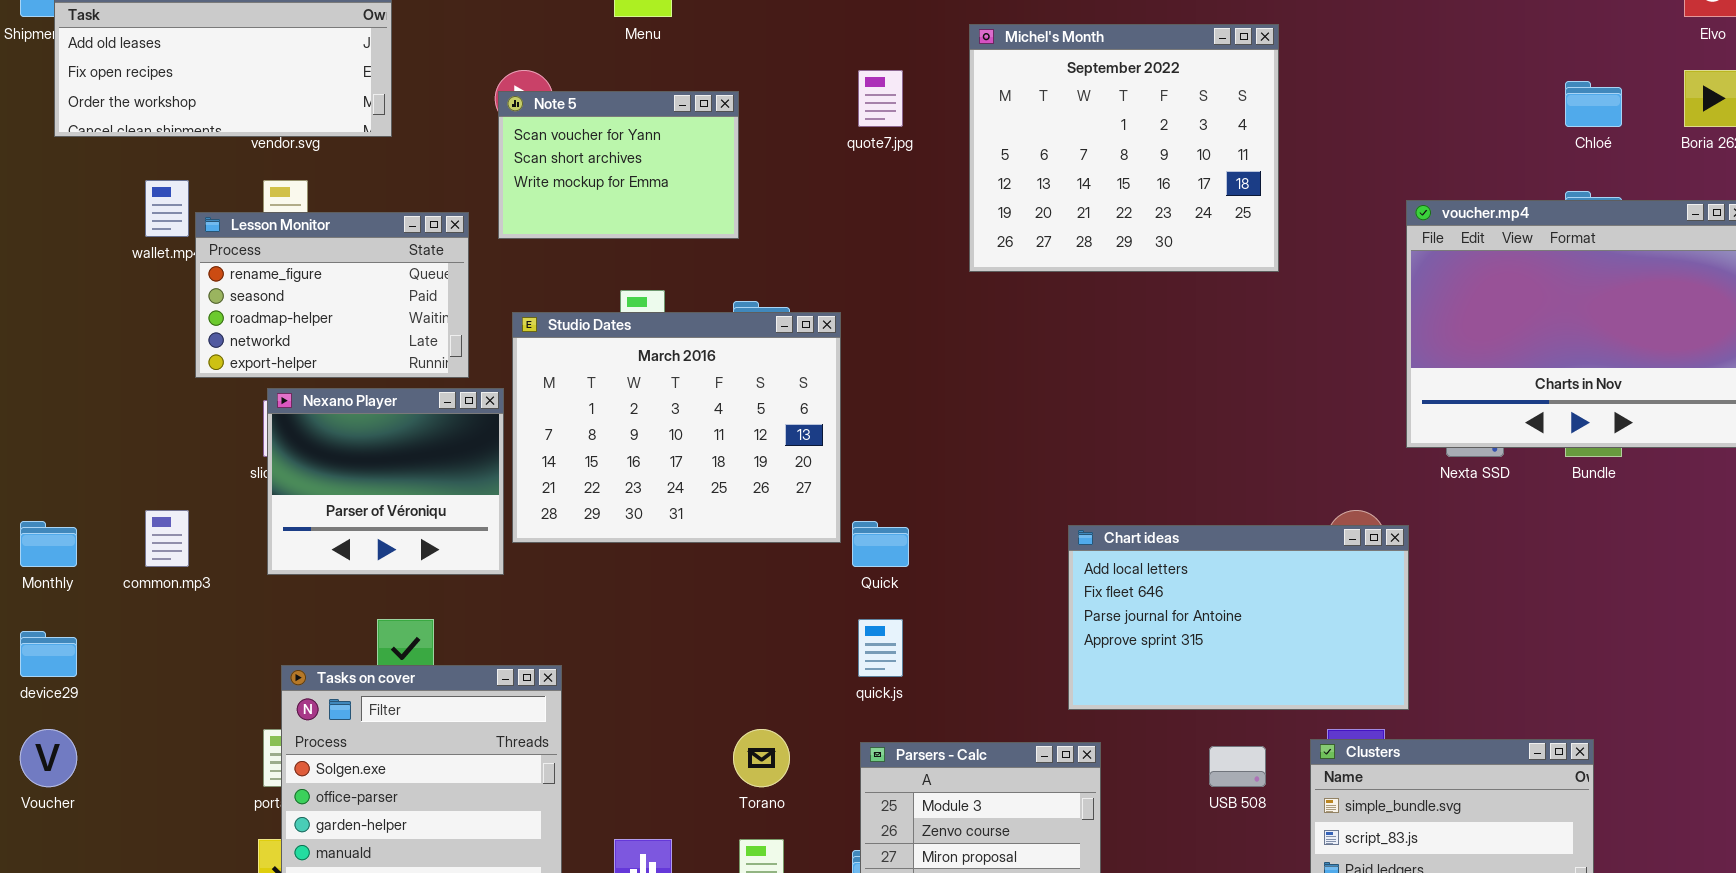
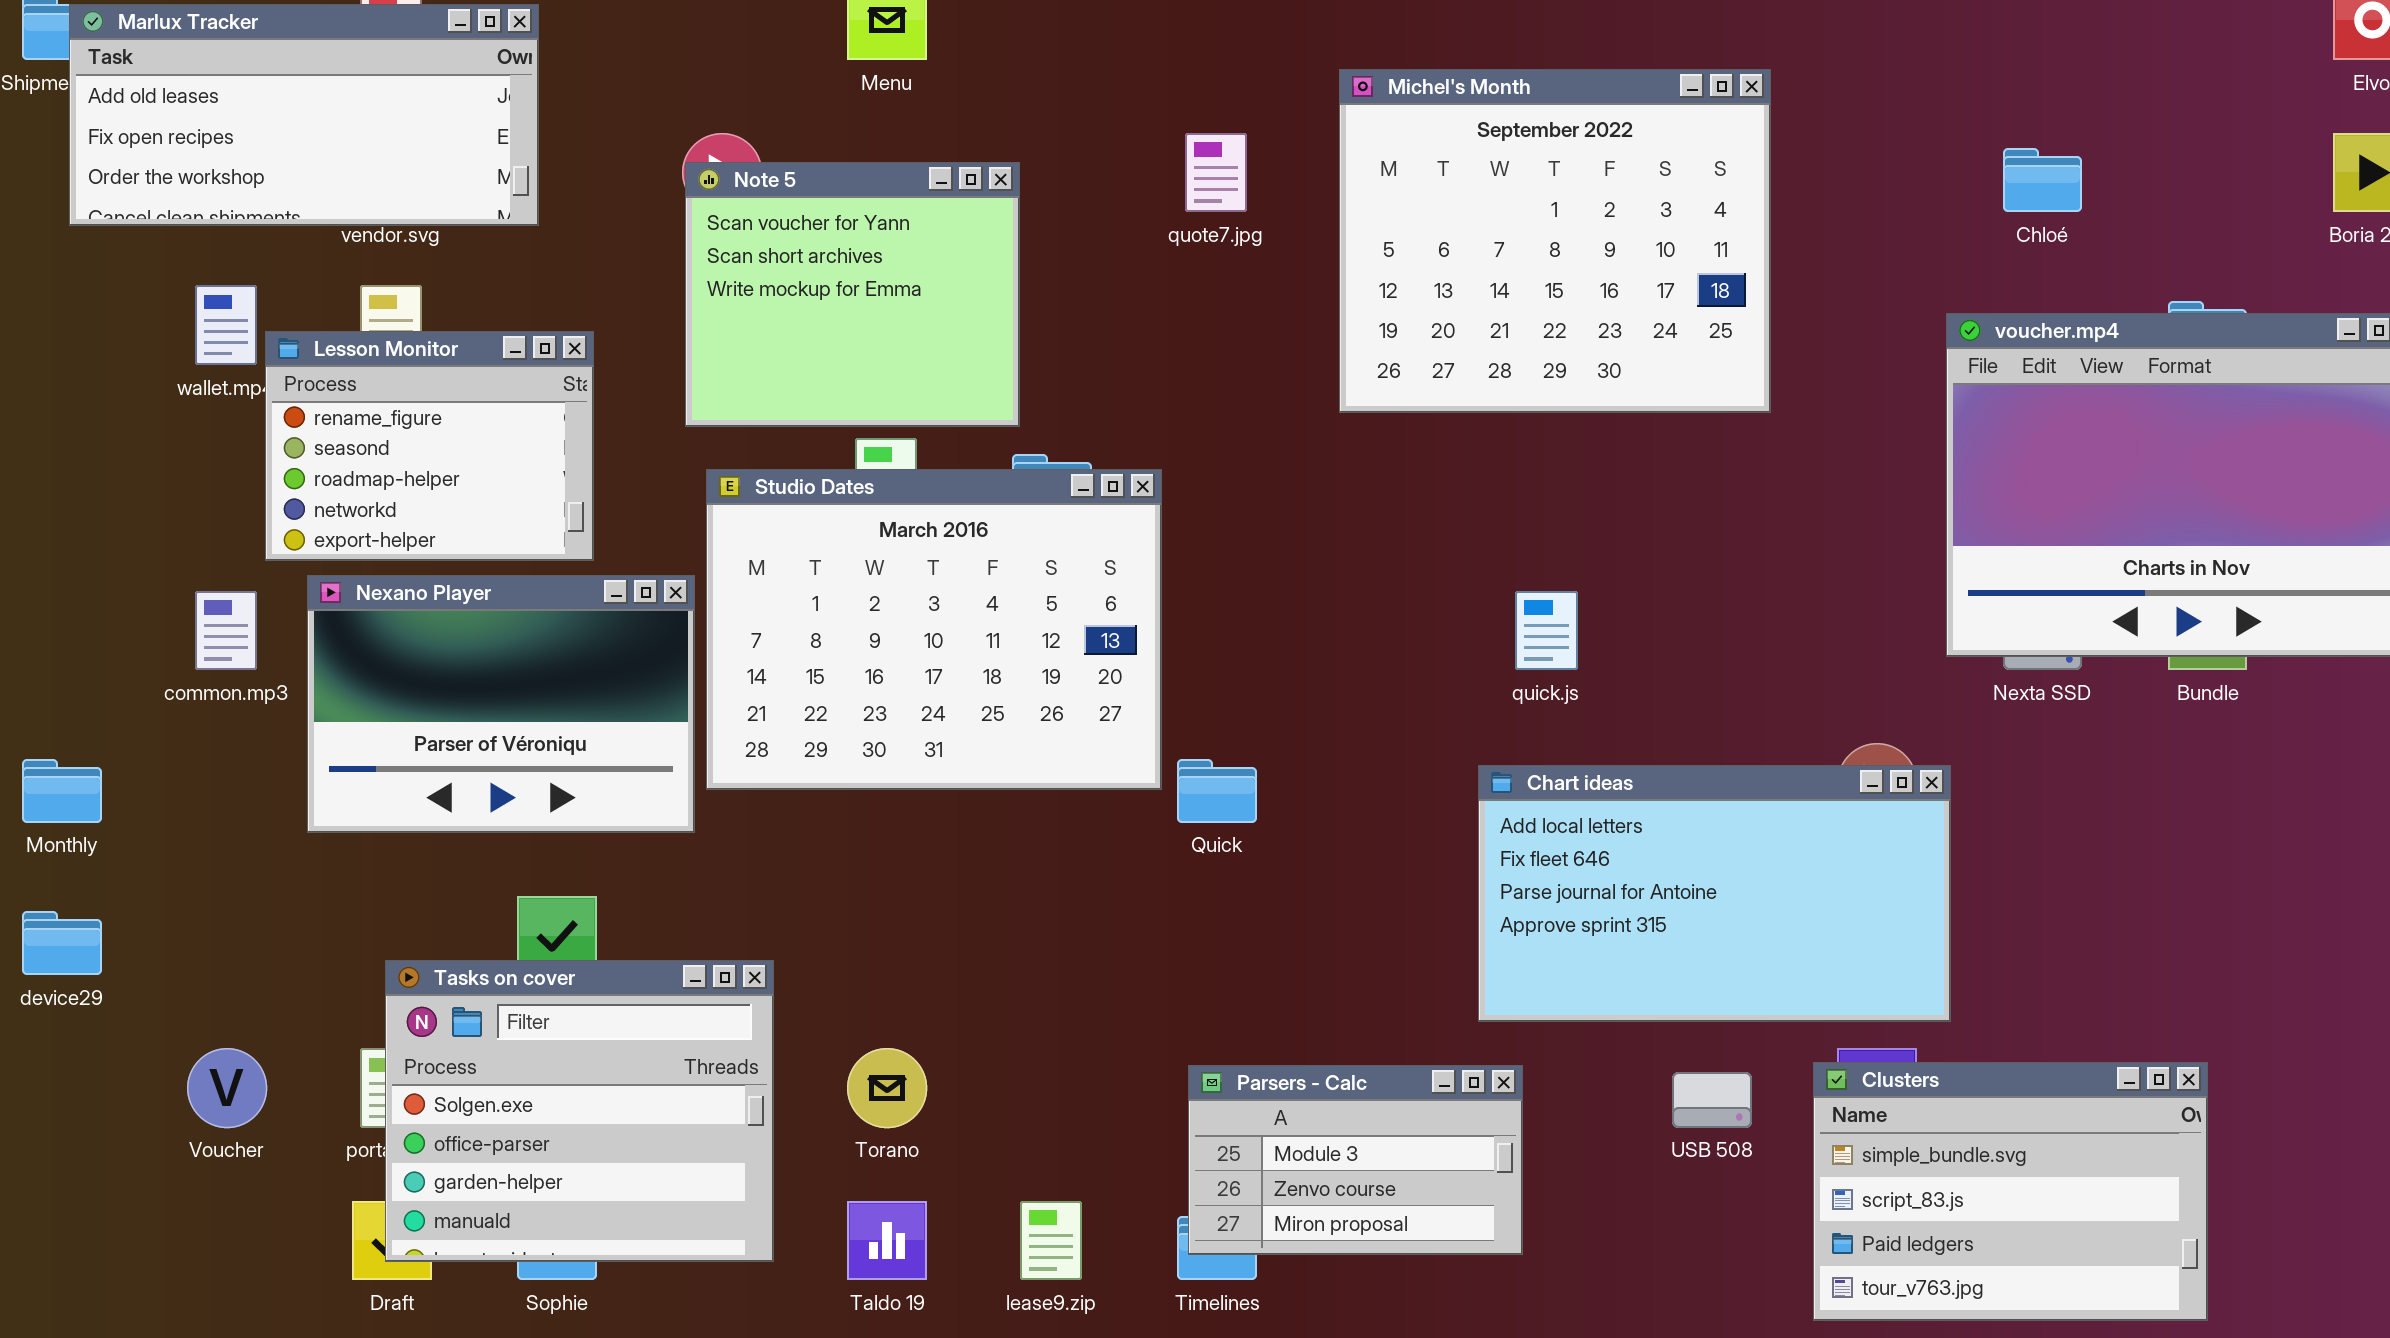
Chloé: [1565,81,1622,127] -> [2003,148,2082,212], moved
Note 5: [498,91,739,239] -> [685,162,1020,427], resized
Lesson Monitor: [195,212,469,378] -> [265,331,594,561], resized
Nexano Player: [267,388,504,575] -> [307,575,695,833], resized
common.mp3: [145,510,189,567] -> [195,591,257,670], moved
quick.js: [858,619,903,677] -> [1515,591,1578,670], moved
Voucher: [20,729,77,787] -> [187,1048,267,1128], moved
Torano: [733,729,790,787] -> [847,1048,927,1128], moved

